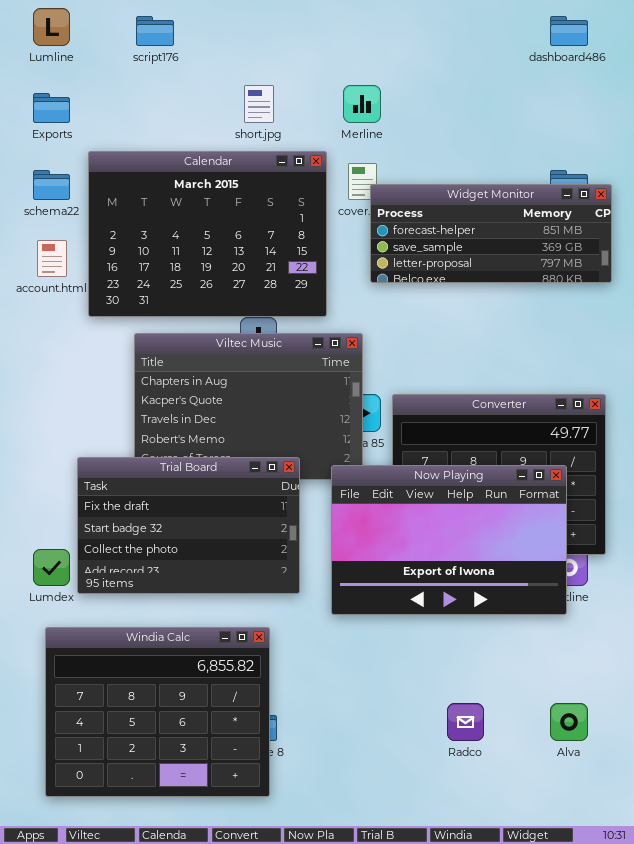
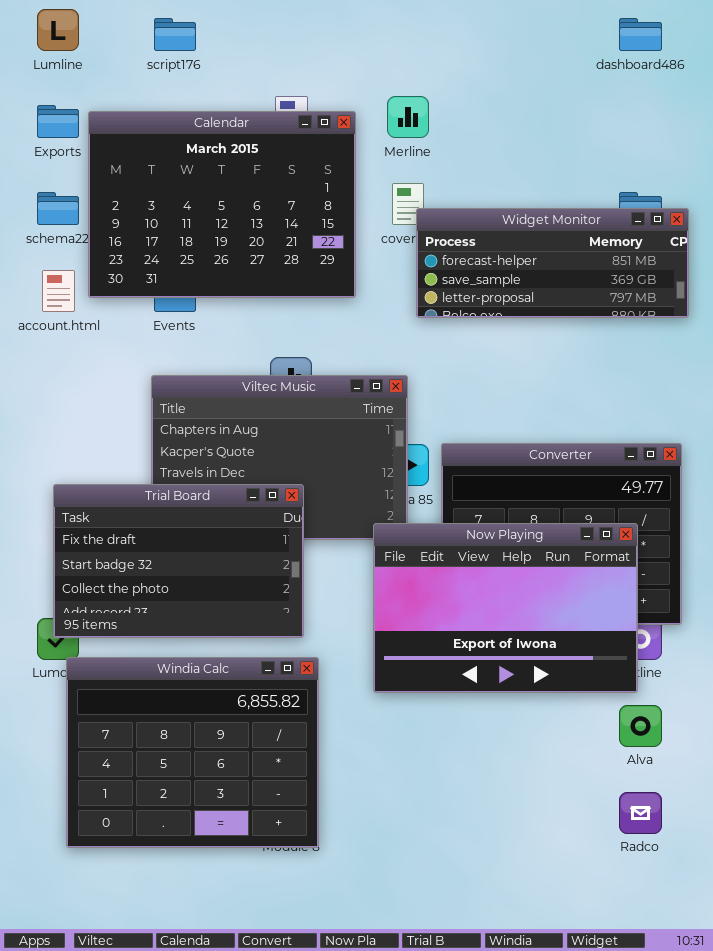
Calendar: [88,151,327,317] -> [88,111,356,298], moved
Trial Board: [77,457,300,594] -> [53,484,304,638], moved
Windia Calc: [45,627,270,797] -> [66,657,319,848], moved
Radco: [447,703,484,741] -> [619,792,662,834], moved
Alva: [550,703,588,741] -> [619,705,662,747], moved

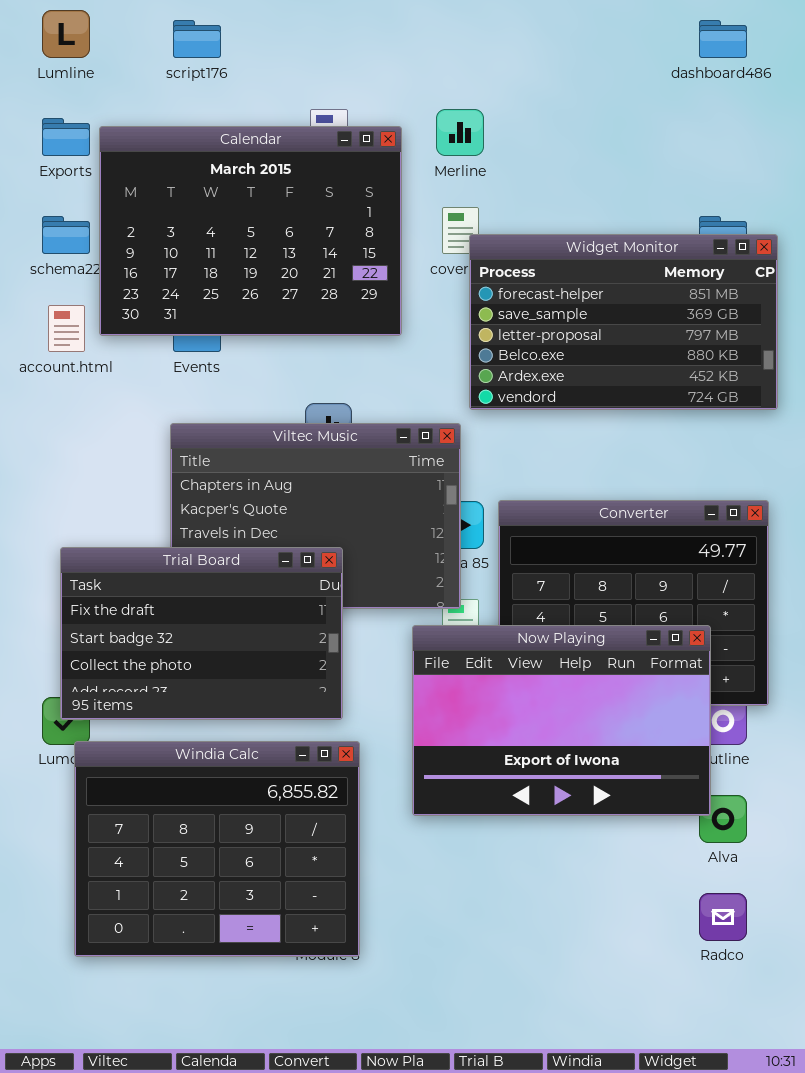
Widget Monitor: [416,208,689,318] -> [469,234,778,410], resized
Now Playing: [373,523,638,693] -> [412,625,711,816], moved

